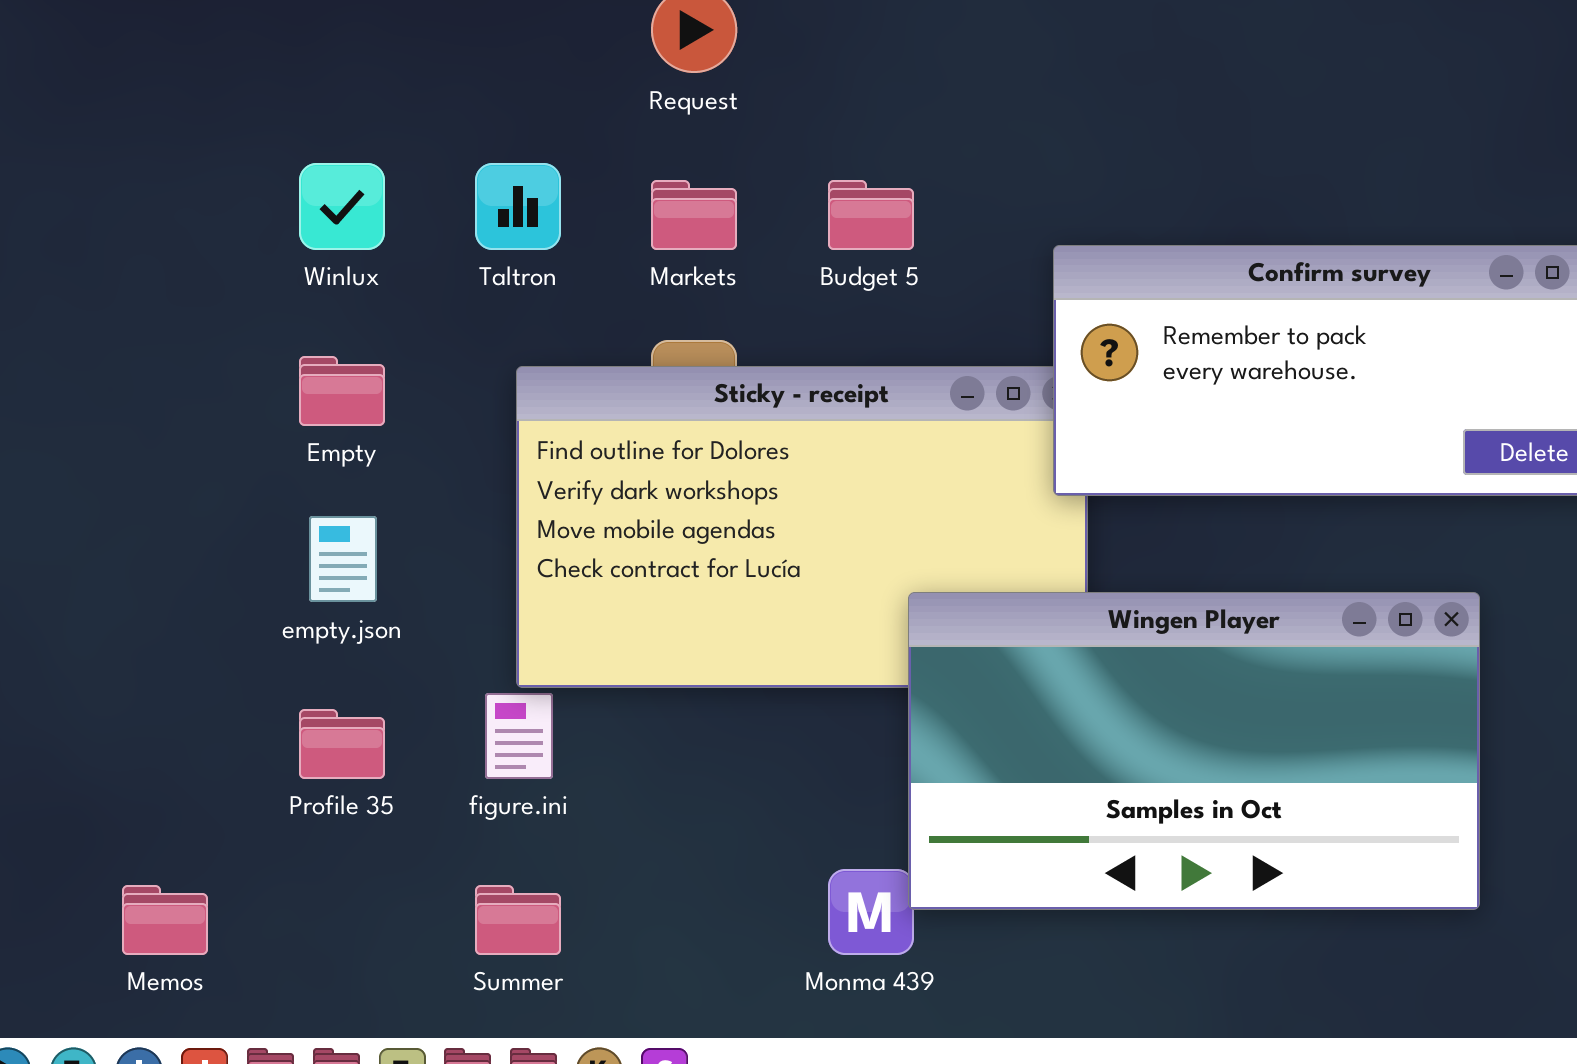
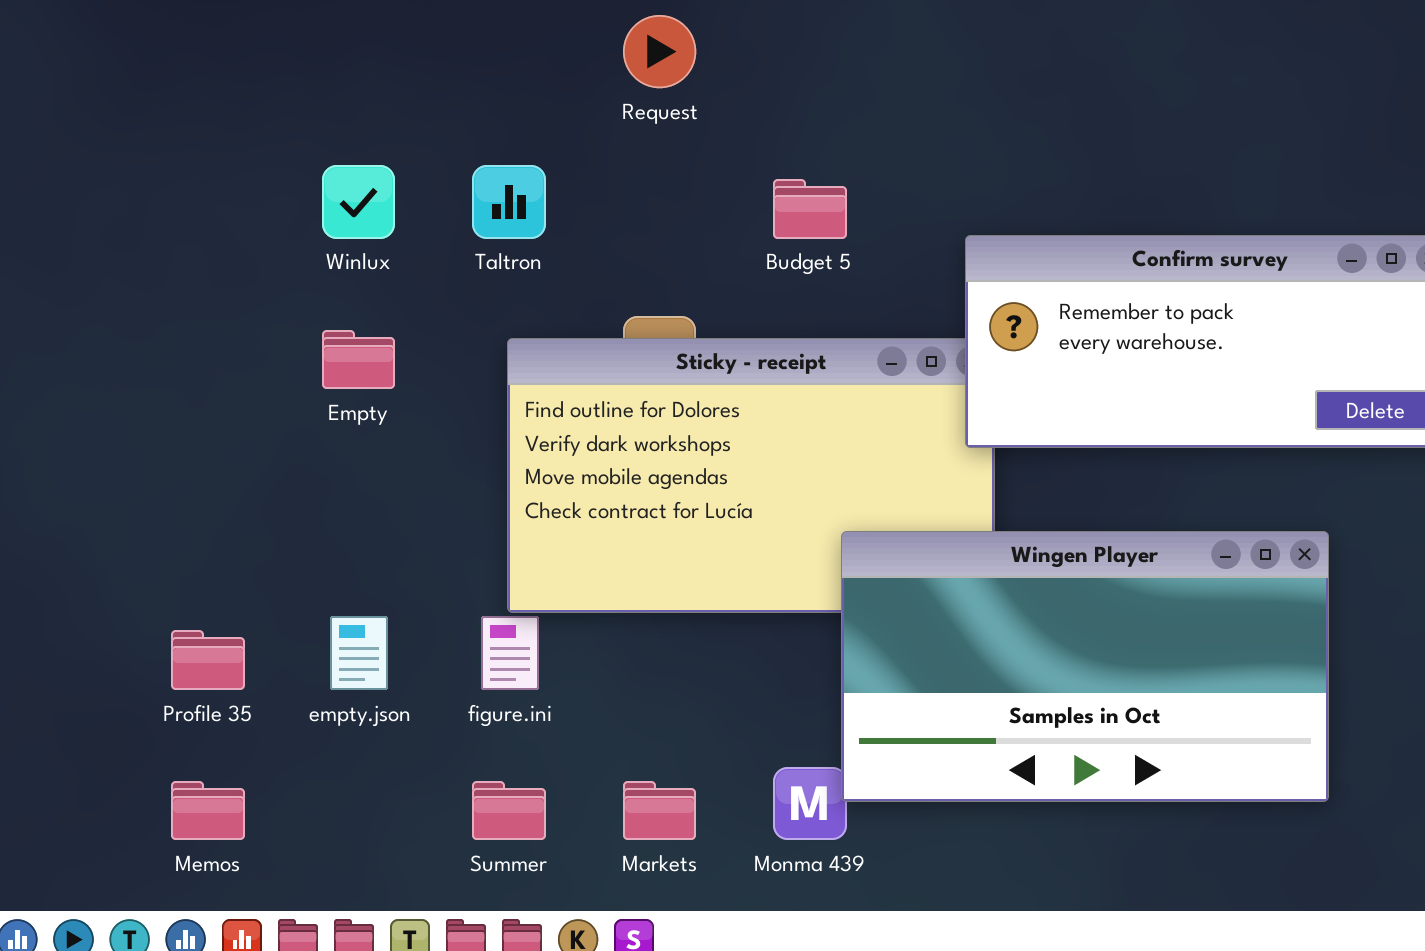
Markets: [651,180,737,250] -> [623,781,696,840], moved
empty.json: [309,516,377,602] -> [330,616,388,690], moved
Profile 35: [299,709,385,779] -> [171,630,245,690], moved

